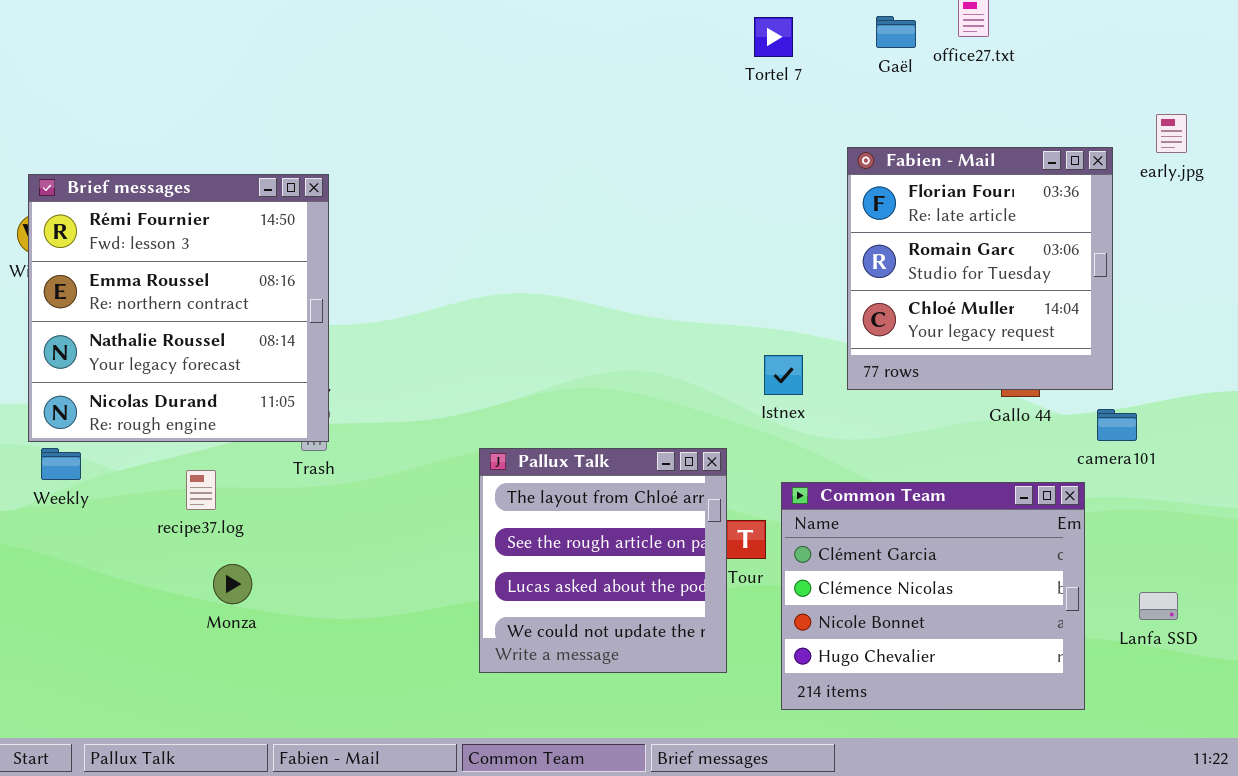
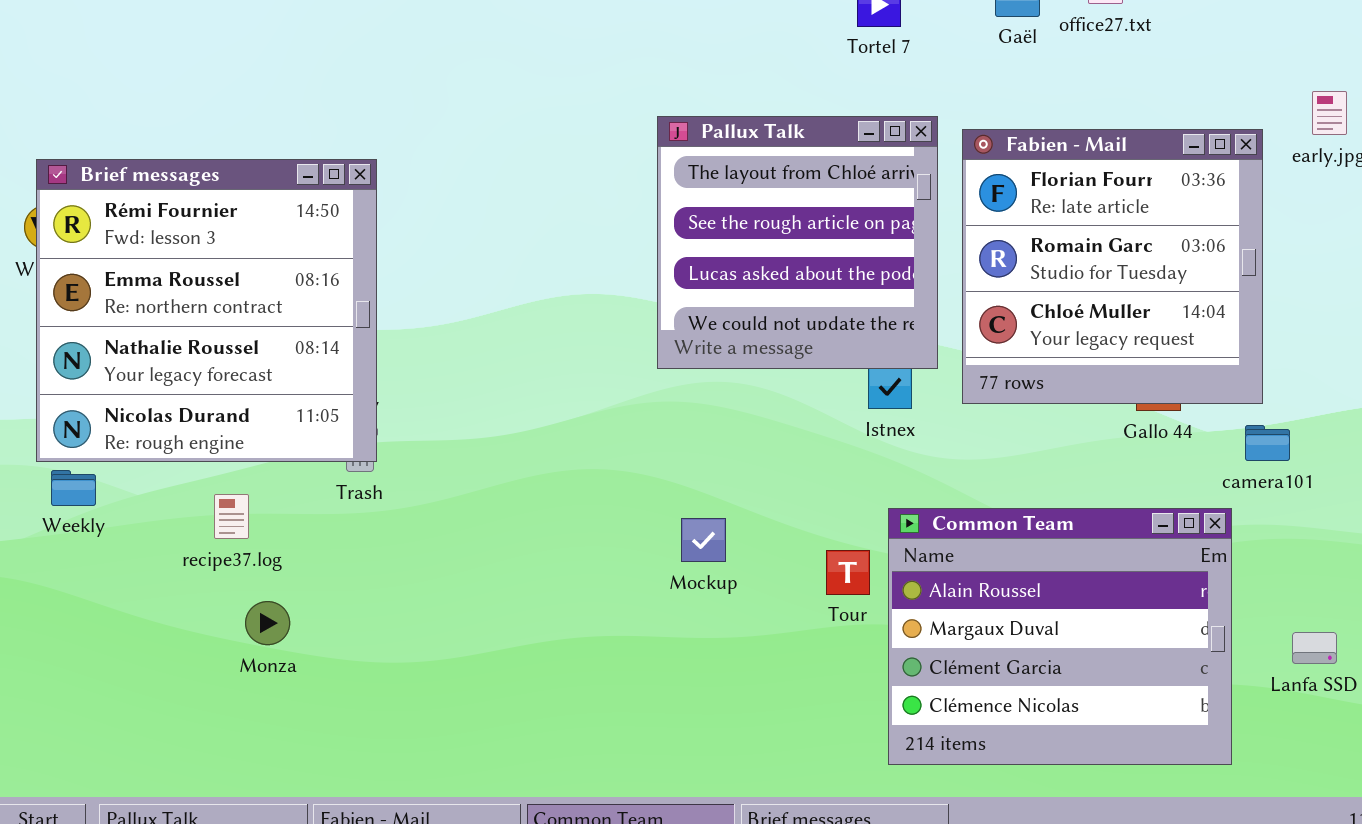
Pallux Talk: [479,448,727,673] -> [657,116,938,369], moved
Common Team: [781,482,1085,710] -> [888,508,1232,765], scrolled up 2 rows

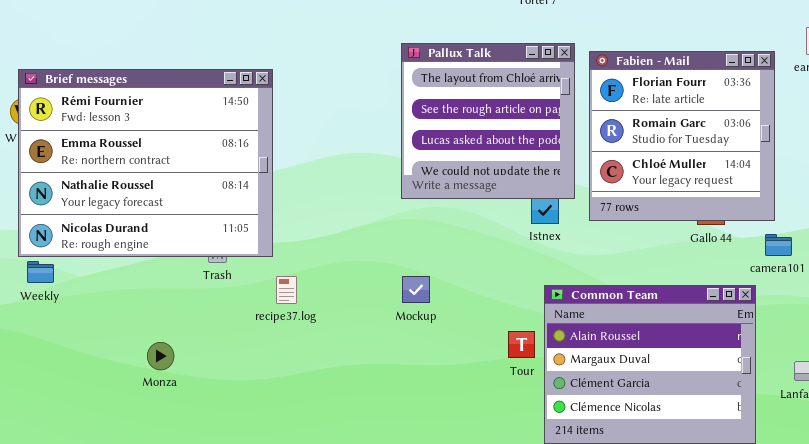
Brief messages: [36,159,377,462] -> [18,69,273,257], resized
recipe37.log: [214,494,249,539] -> [276,276,297,304], moved
Mockup: [681,518,726,562] -> [402,276,430,303], moved
Tour: [826,550,870,595] -> [508,331,535,358], moved

